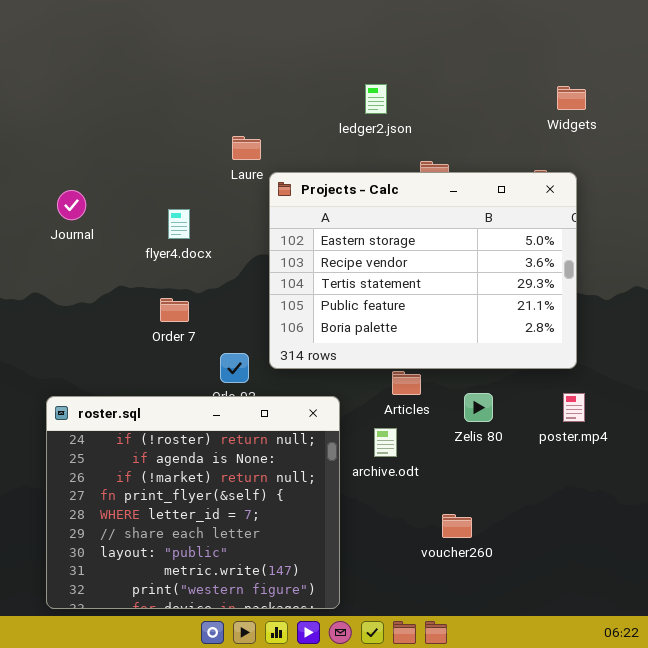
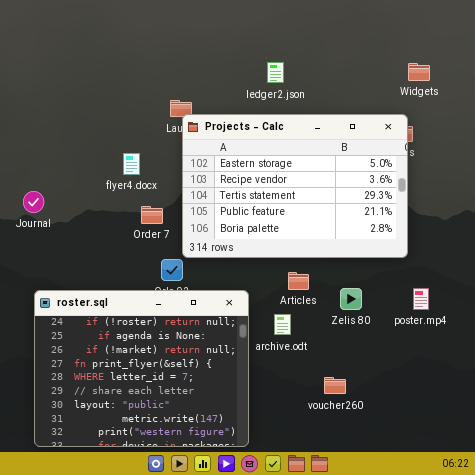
Projects - Calc: [269,172,577,369] -> [182,114,408,258], moved
Journal: [57,190,86,220] -> [23,191,44,213], moved
Order 7: [160,298,189,322] -> [141,206,163,224], moved

